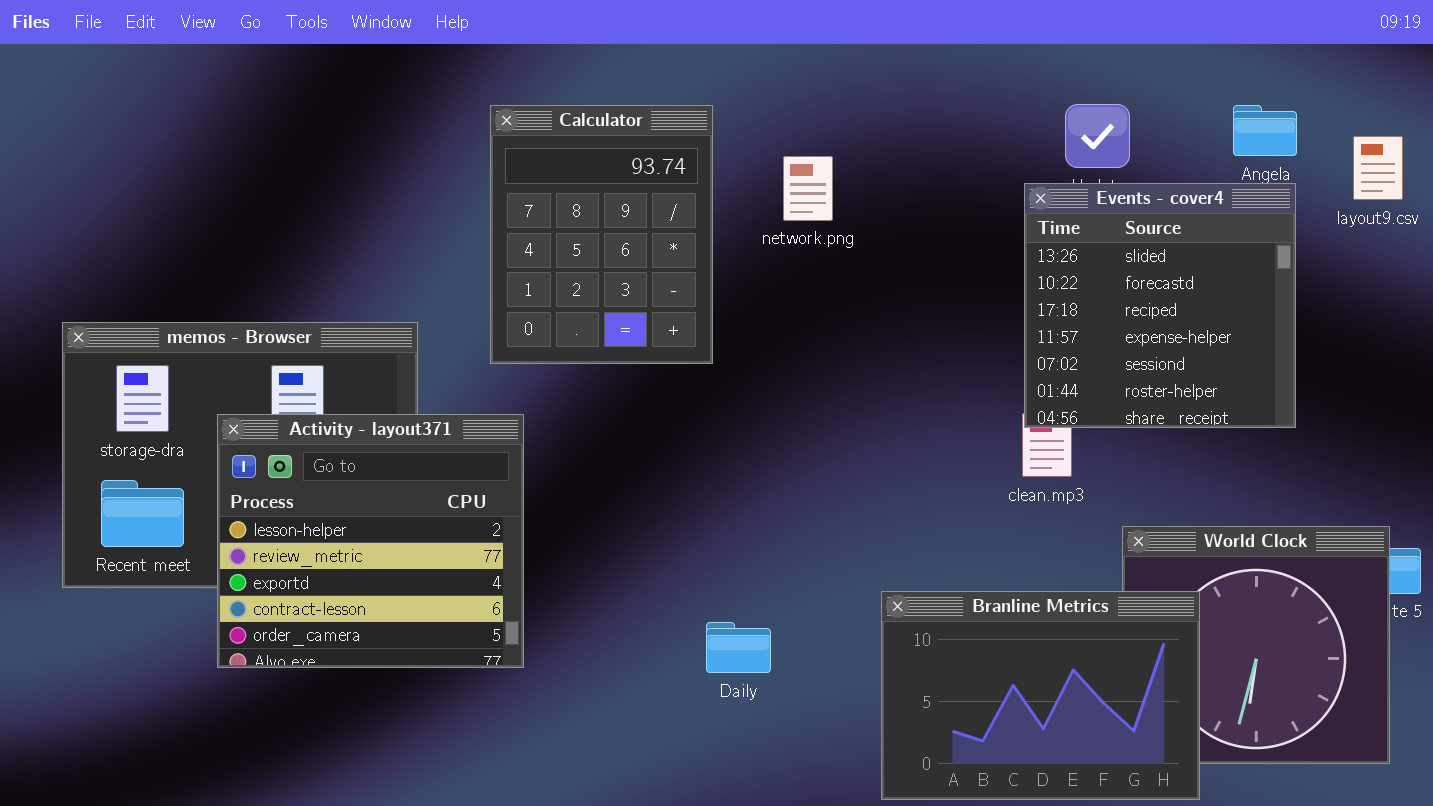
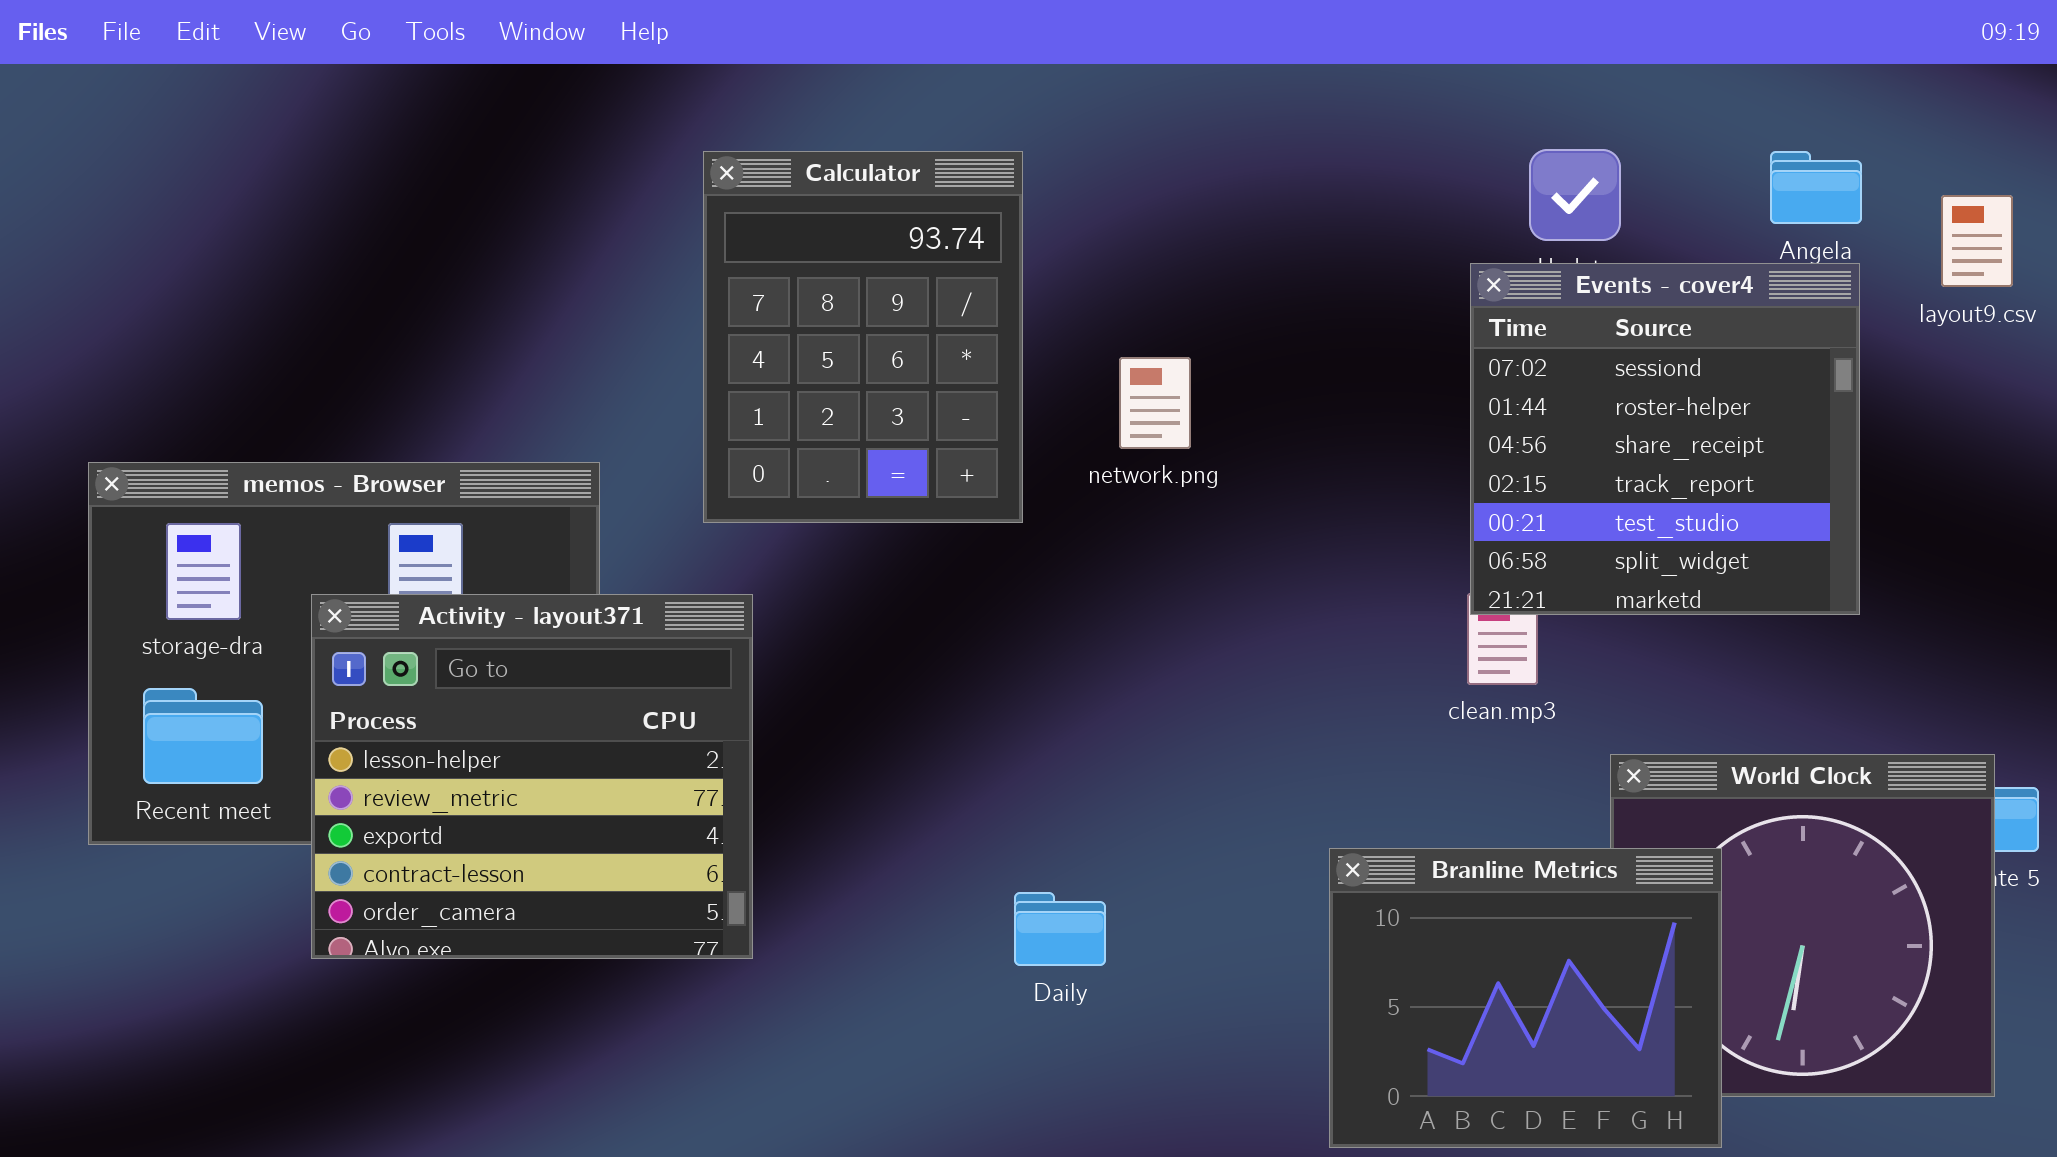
network.png: [783,156,833,221] -> [1119,357,1191,449], moved
Events - cover4: [1024,183,1296,428] -> [1470,263,1860,615], scrolled down 4 rows
Branline Metrics: [881,591,1200,800] -> [1329,848,1722,1148], resized

